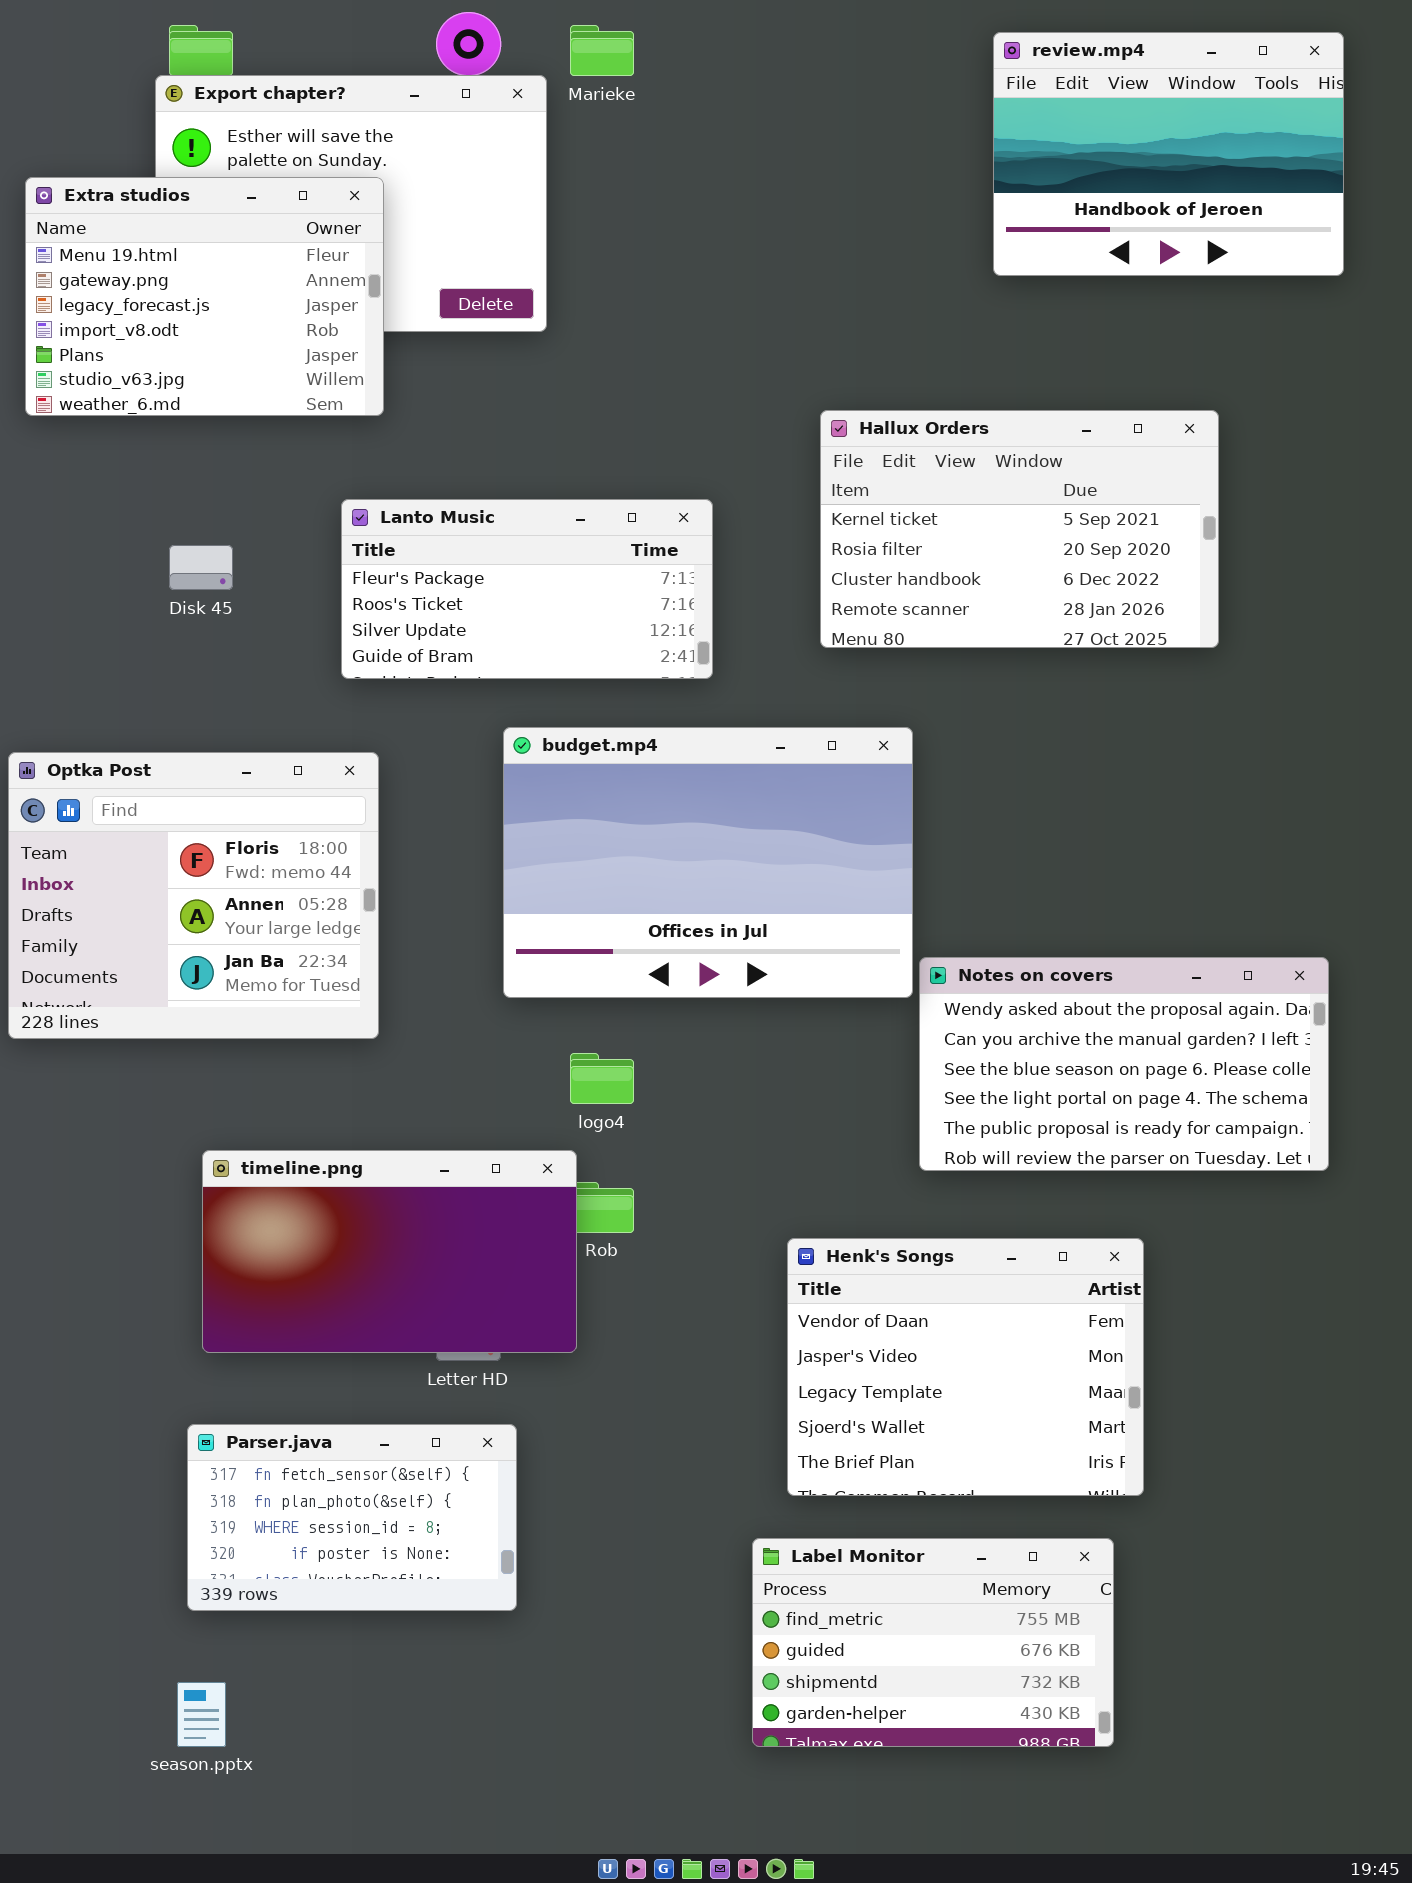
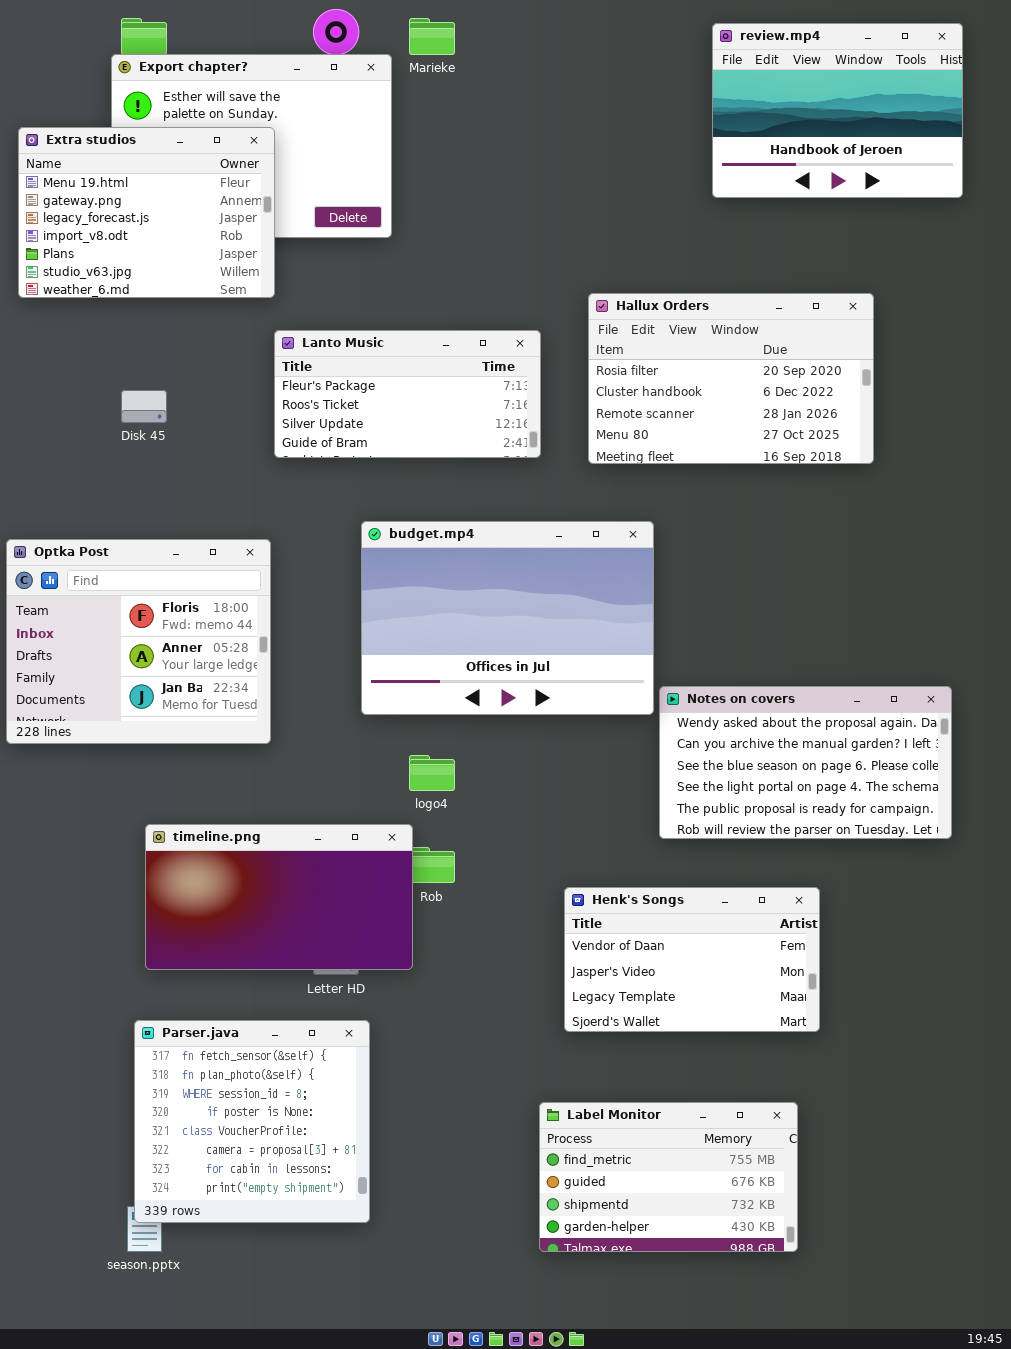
Hallux Orders: [820,410,1219,648] -> [588,293,874,464], scrolled down 1 row
Lanto Music: [341,499,713,679] -> [274,330,541,458], moved
Henk's Songs: [787,1238,1144,1496] -> [564,887,820,1032], resized
Parser.java: [187,1424,517,1611] -> [134,1020,370,1223], resized

